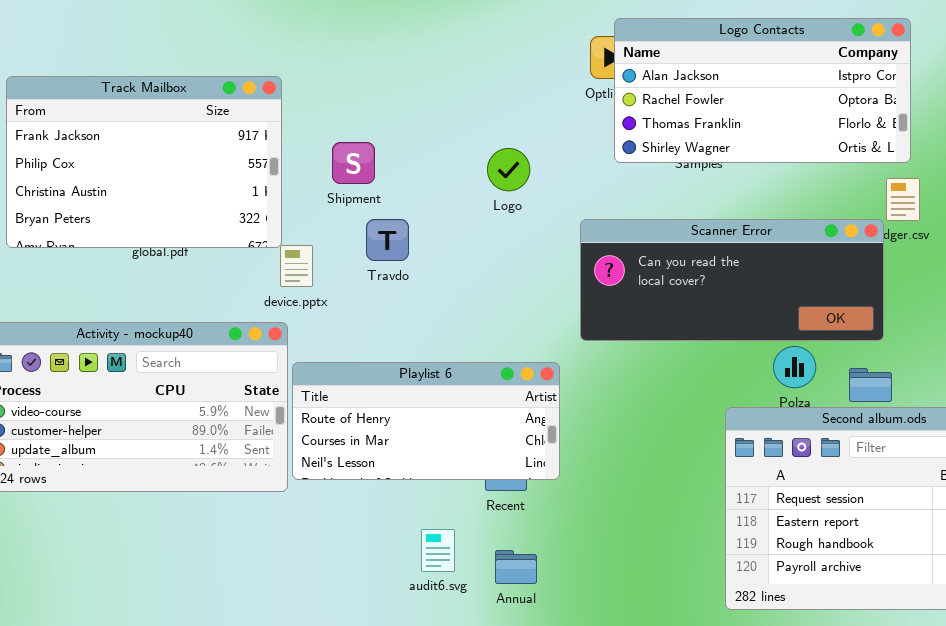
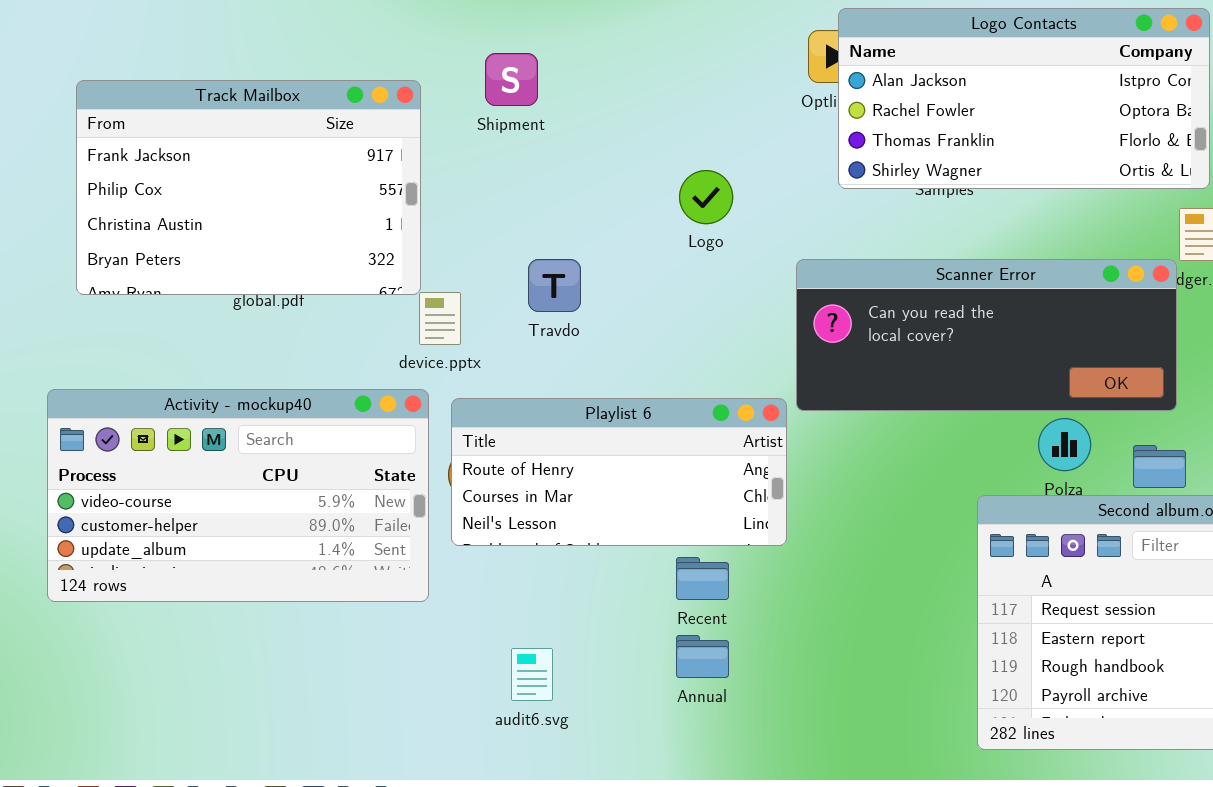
Shipment: [332,142,375,184] -> [485,53,538,106], moved
Playlist 6: [292,362,560,480] -> [451,398,787,546], moved
audit6.svg: [421,529,455,572] -> [511,648,553,701], moved
Annual: [495,550,537,584] -> [676,635,729,678], moved

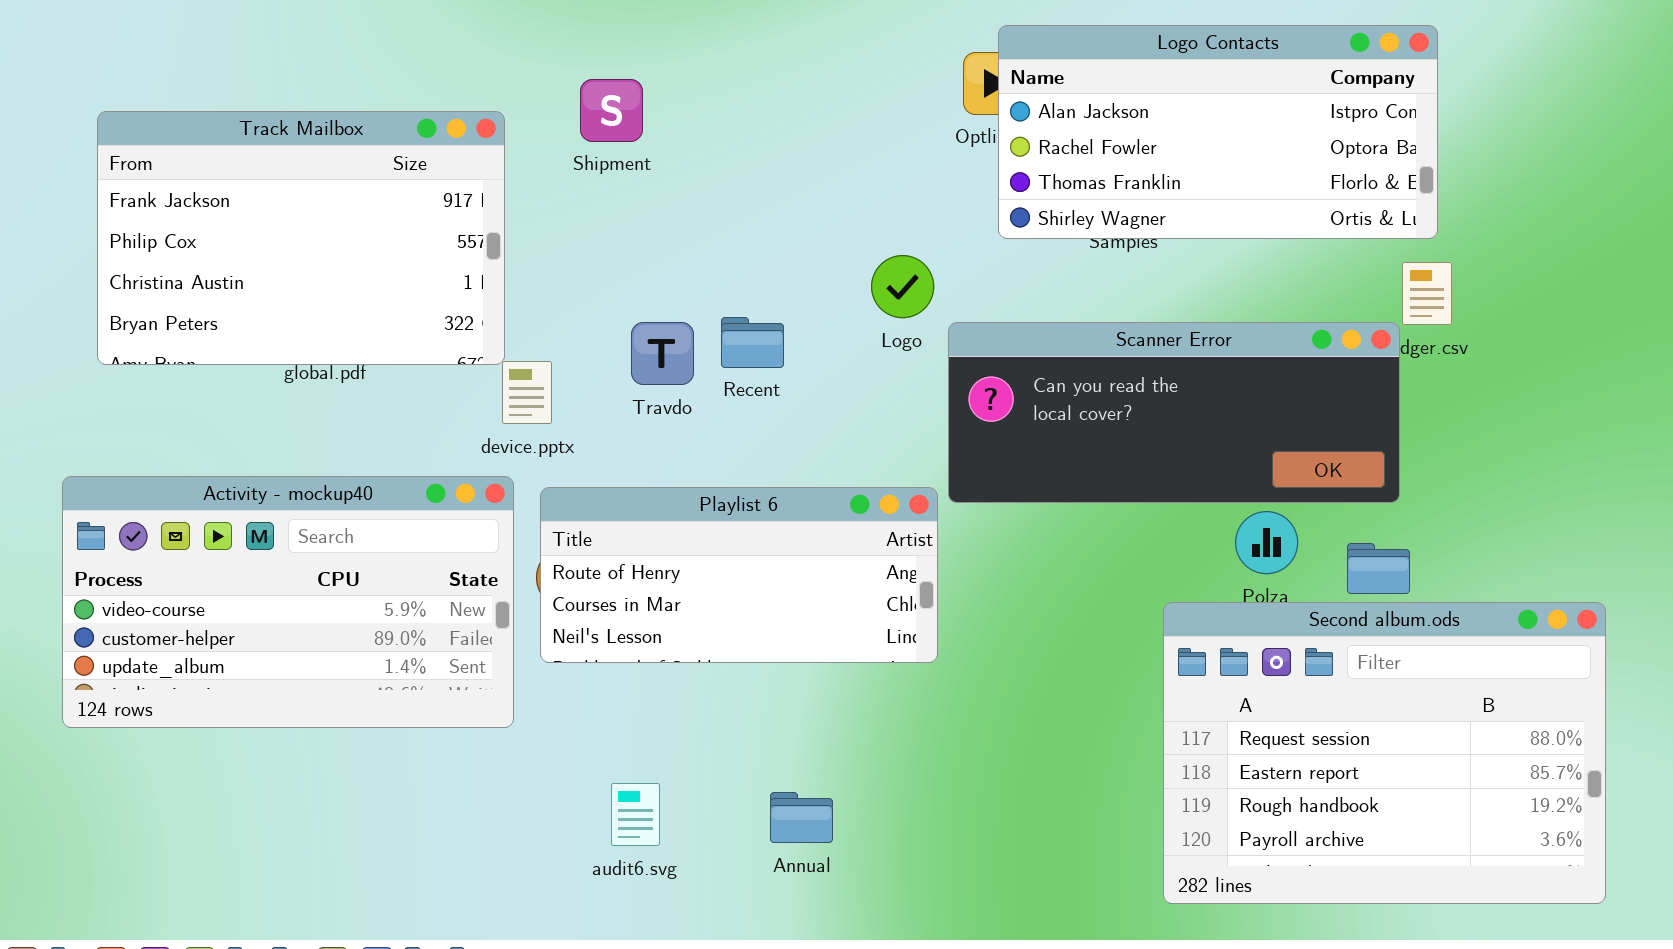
Logo: [679,170,733,224] -> [871,255,934,318], moved
Recent: [676,557,729,600] -> [721,317,784,368], moved
Annual: [676,635,729,678] -> [770,792,833,843], moved

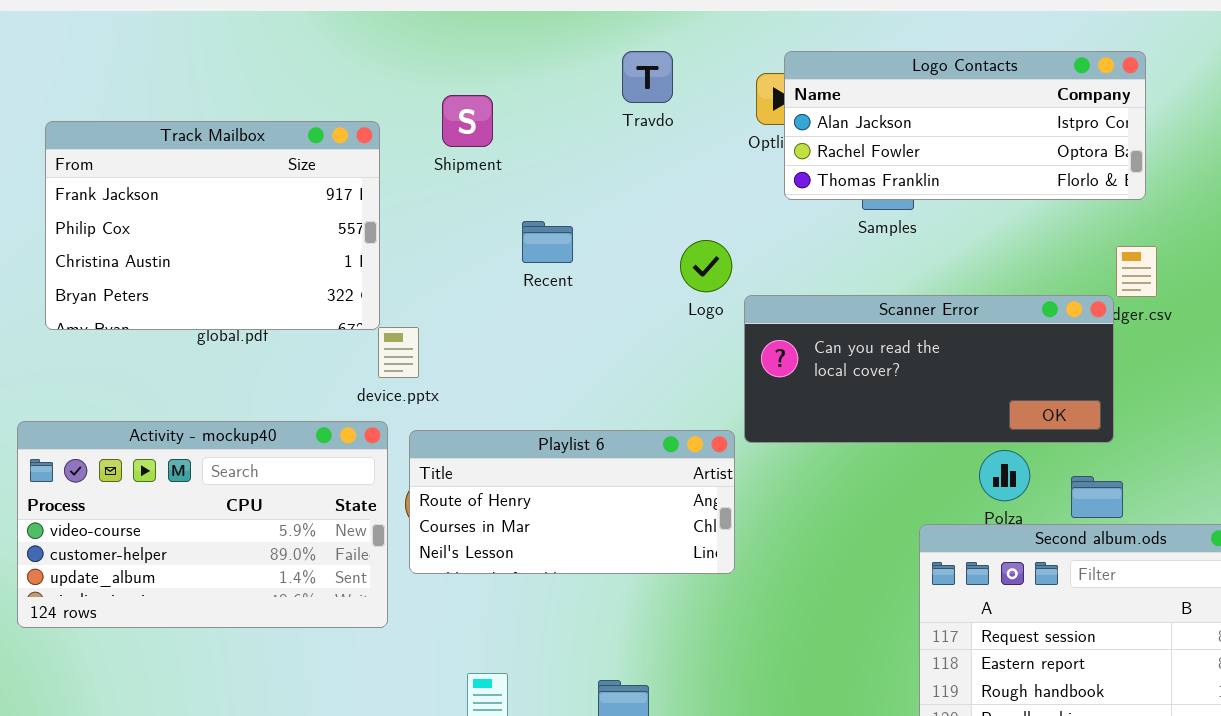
Logo Contacts: [998,25,1438,239] -> [784,51,1146,200], resized
Recent: [721,317,784,368] -> [522,221,573,263], moved
Travdo: [631,322,694,385] -> [622,51,673,103], moved

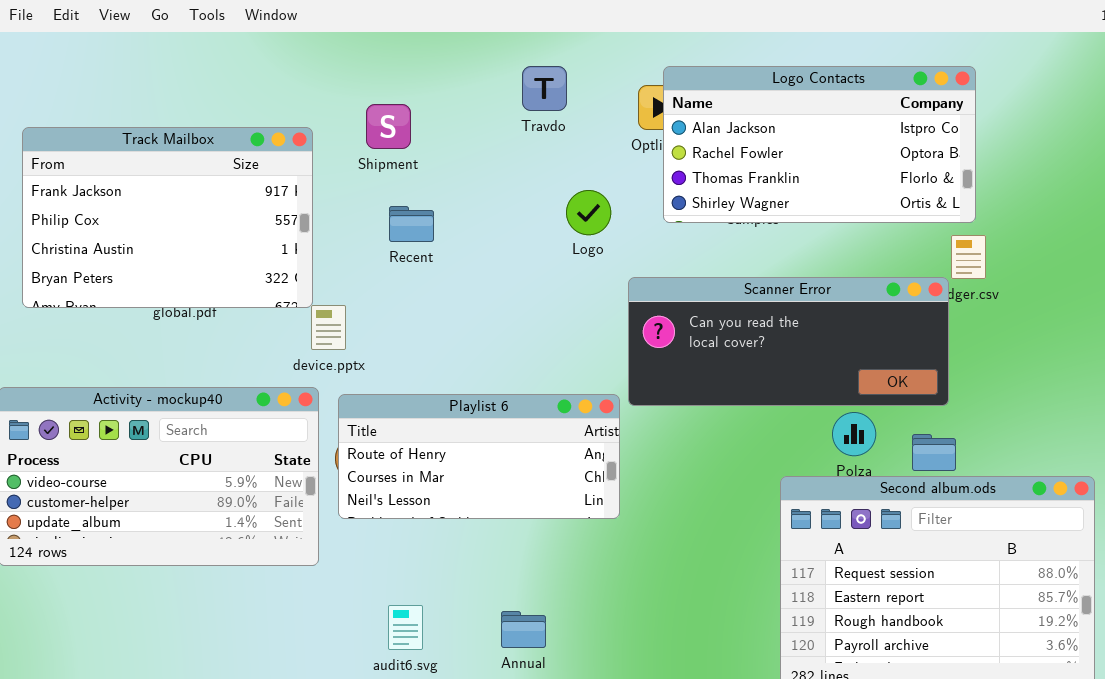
Logo Contacts: [784,51,1146,200] -> [663,66,976,223], resized
Recent: [522,221,573,263] -> [389,206,434,242], moved
Logo: [680,240,732,292] -> [566,190,611,235], moved

